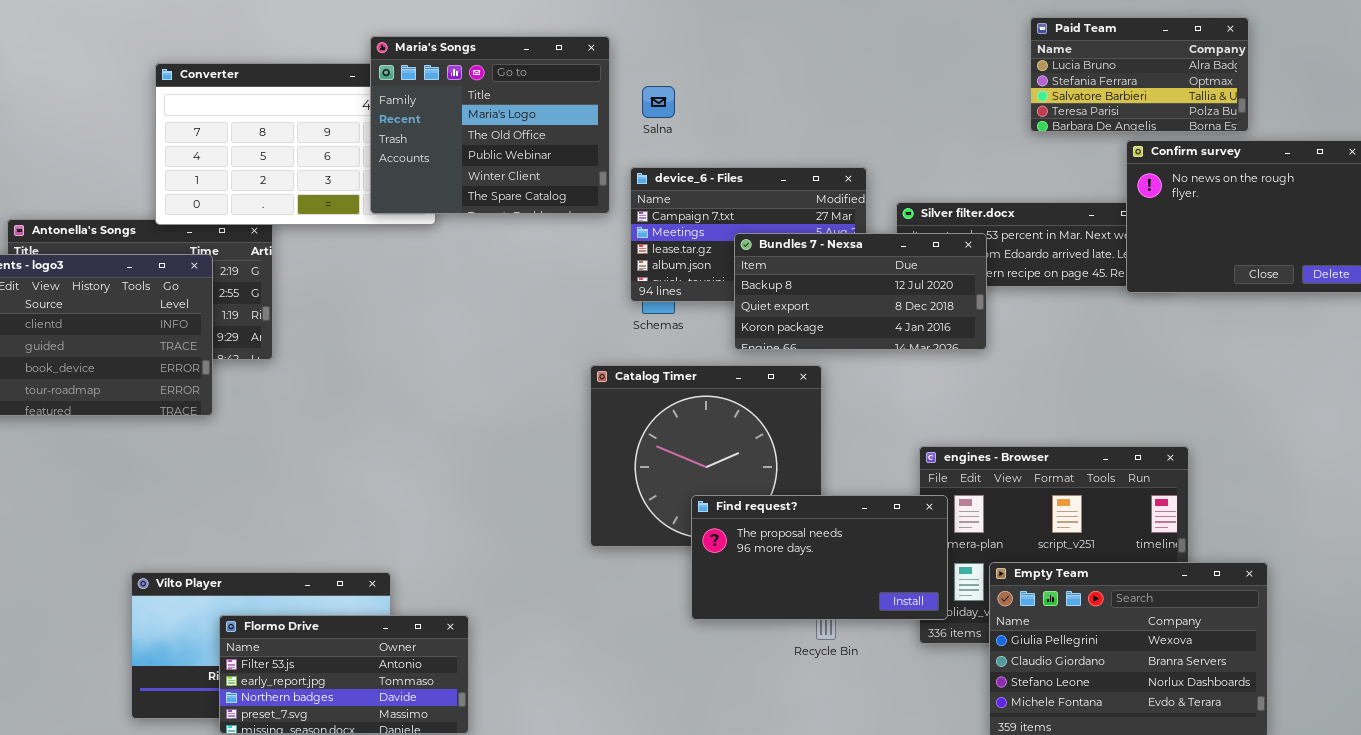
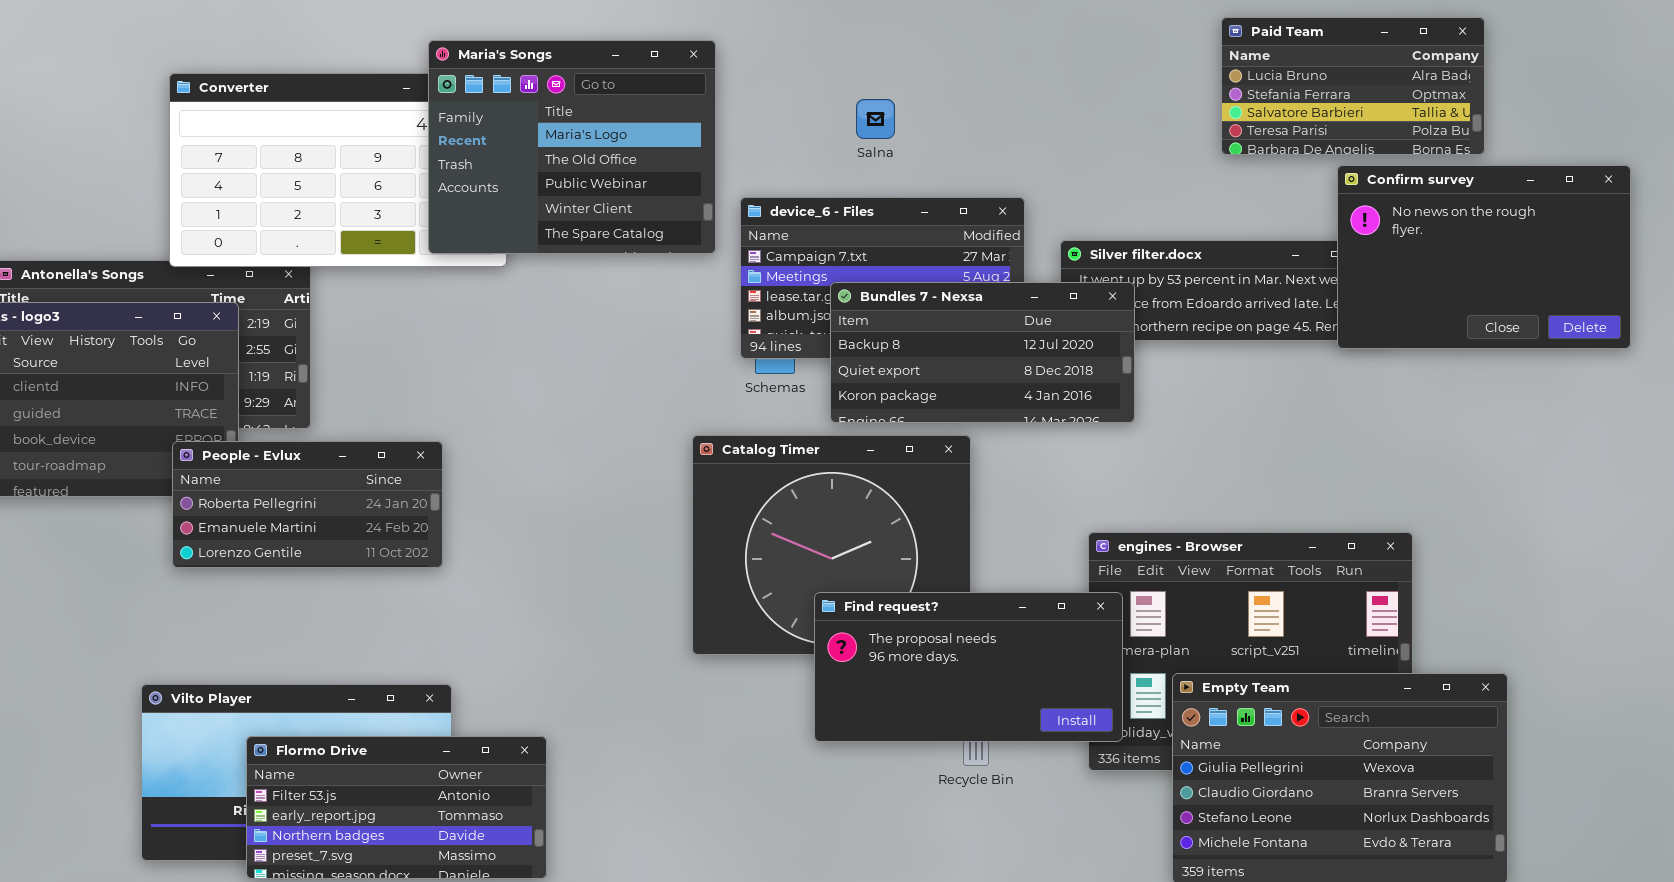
Salna: [642,86,675,118] -> [856,99,895,139], moved
Bundles 7 - Nexsa: [734,233,987,350] -> [830,282,1135,423], moved
People - Evlux: none -> [172,441,443,568], opened

